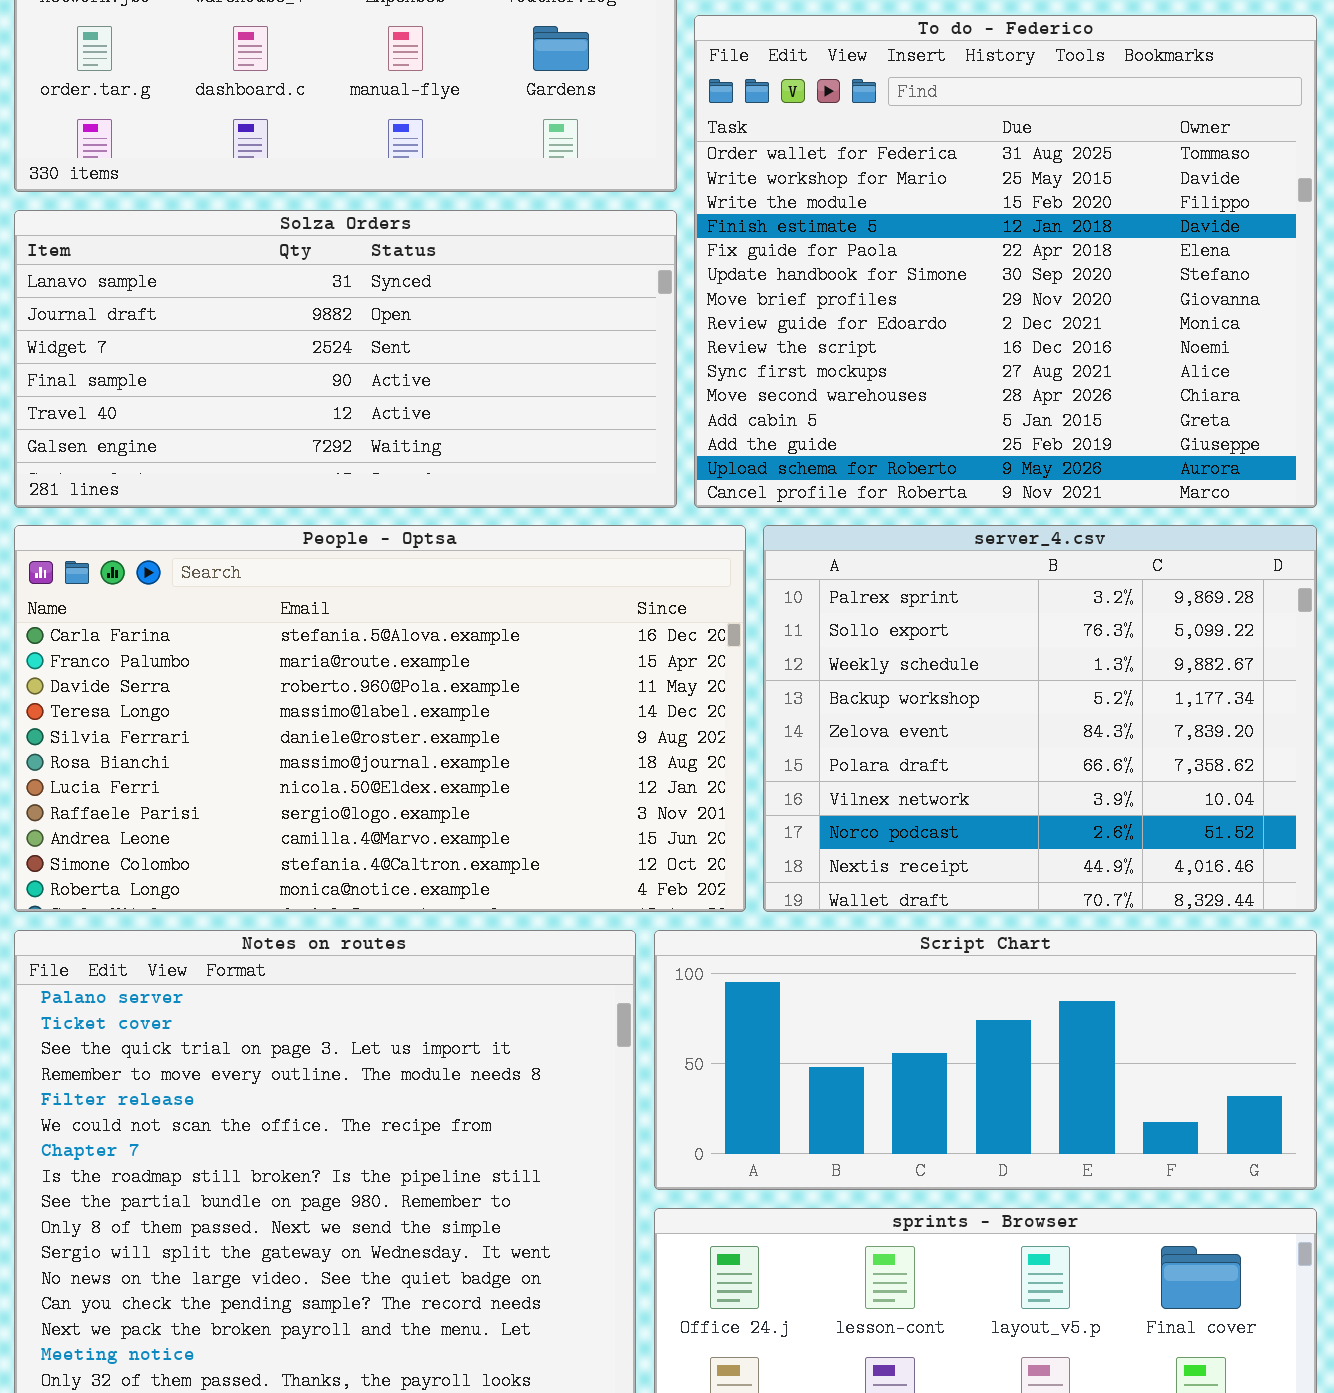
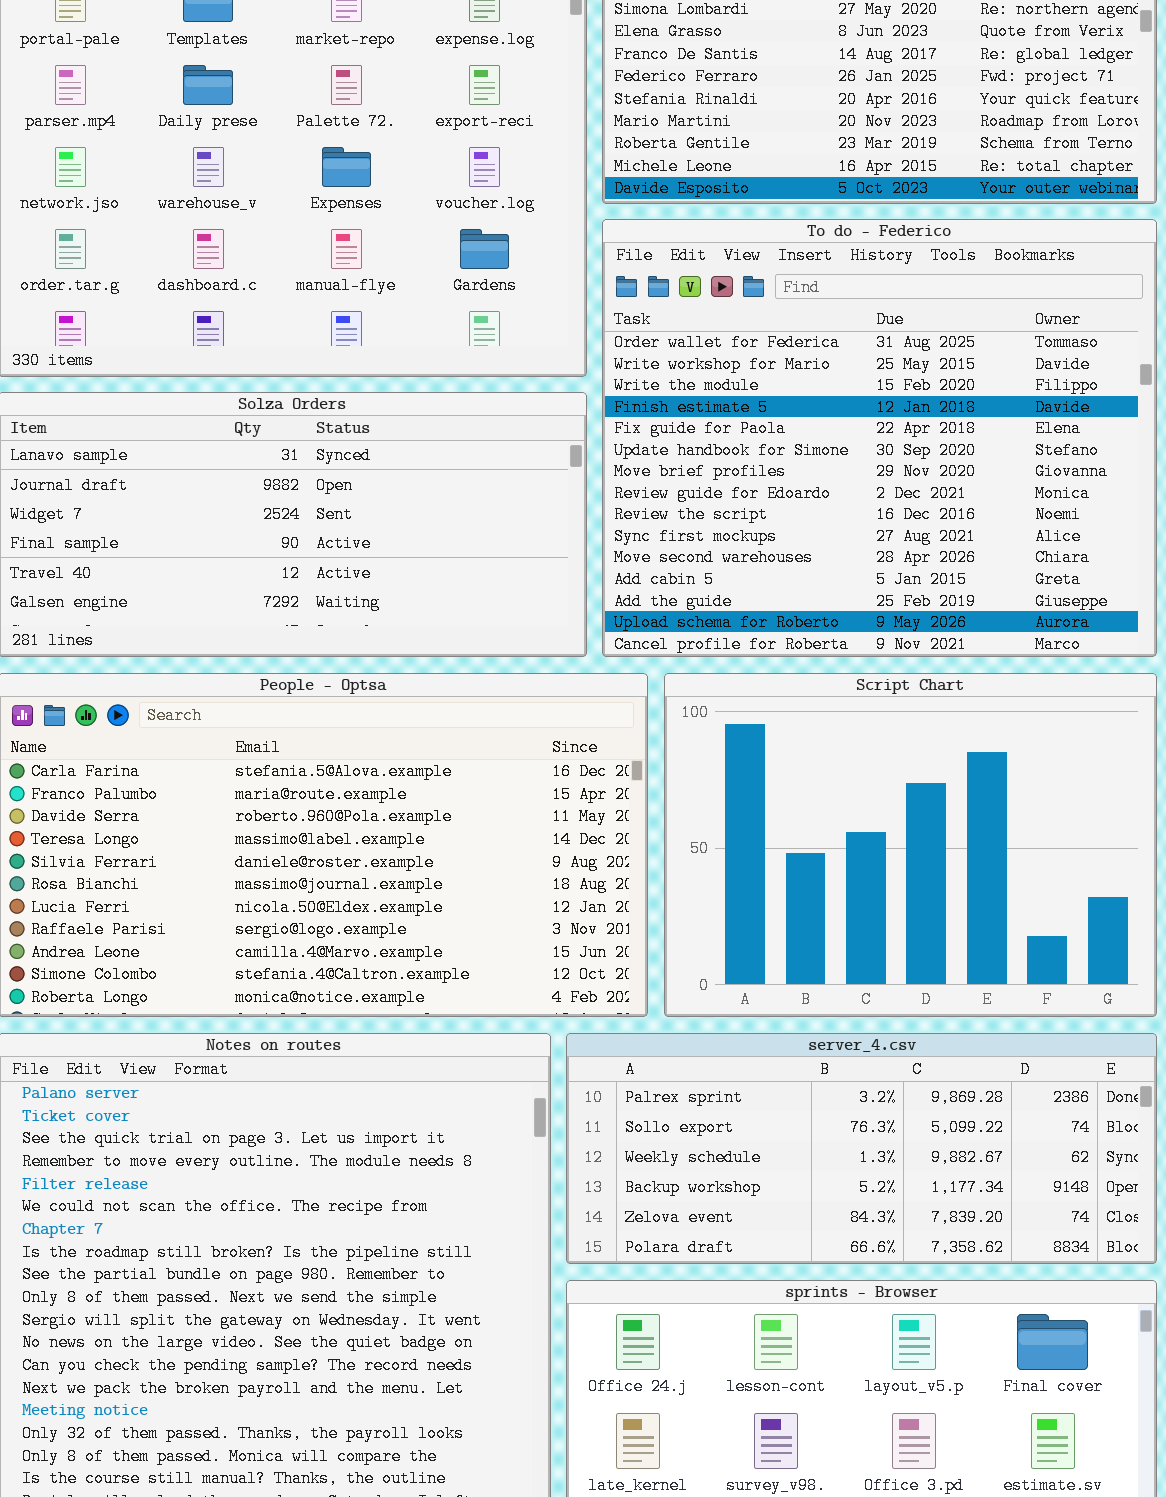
server_4.csv: [763,525,1317,912] -> [566,1033,1157,1264], moved, resized
Script Chart: [654,930,1317,1190] -> [664,673,1157,1017], moved, resized

